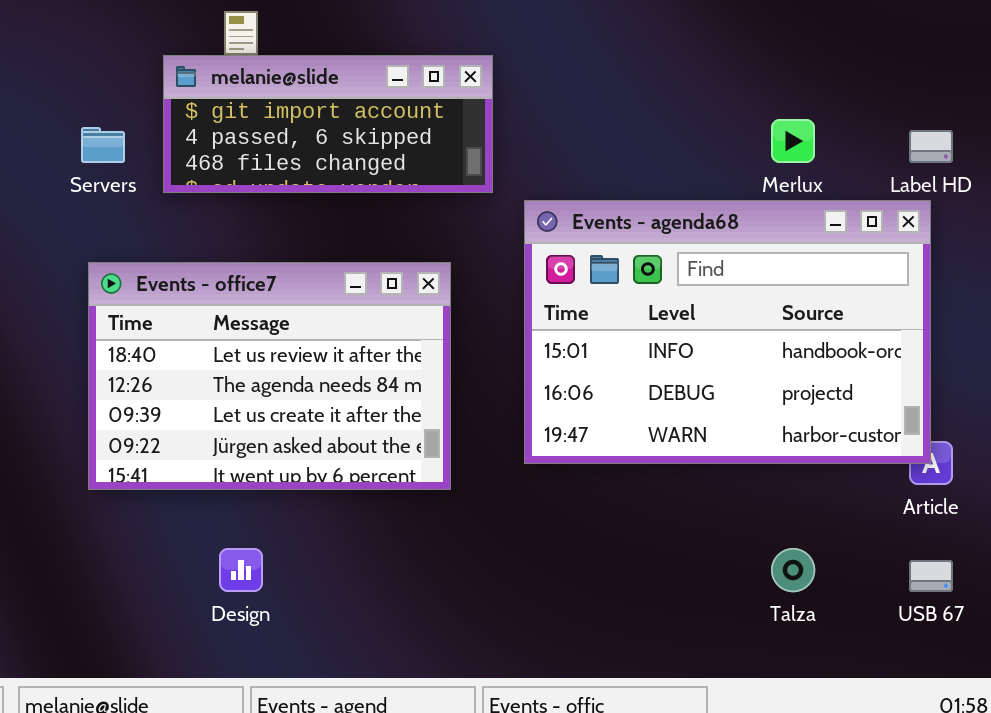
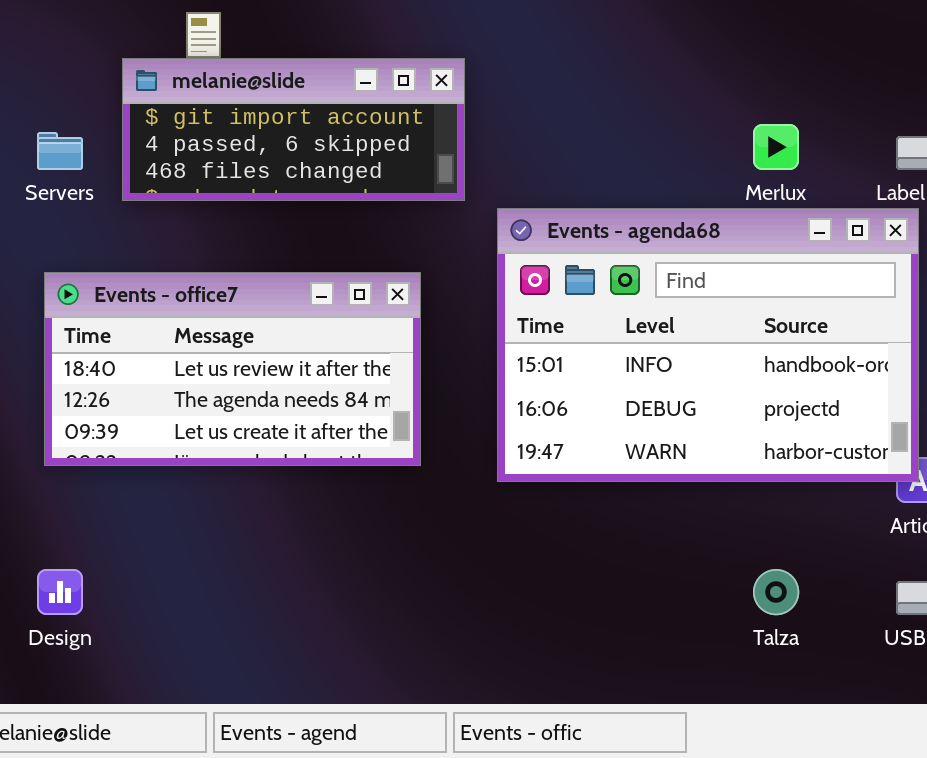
Events - office7: [88,262,451,490] -> [44,272,421,466], resized
Design: [219,548,263,592] -> [37,569,83,615], moved

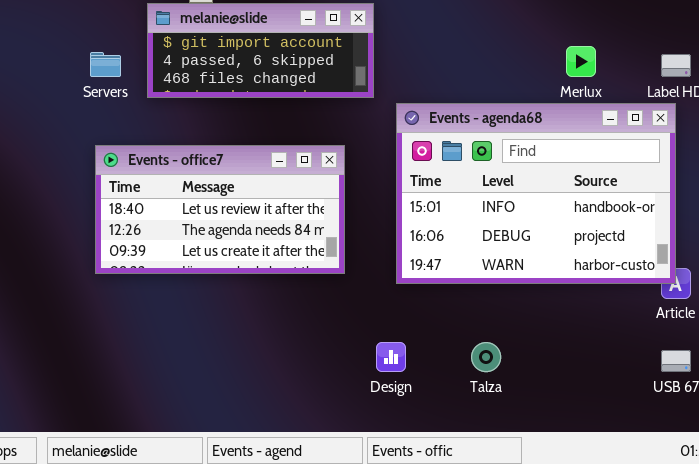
Design: [37,569,83,615] -> [376,342,406,372], moved
Talza: [753,569,799,615] -> [471,342,501,372], moved

